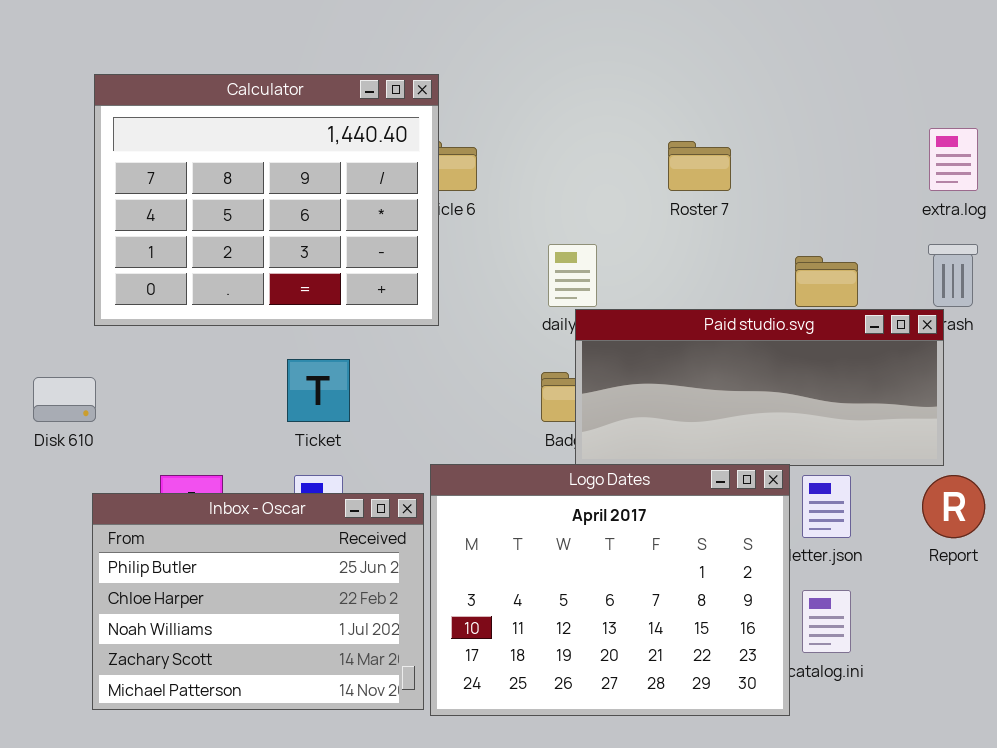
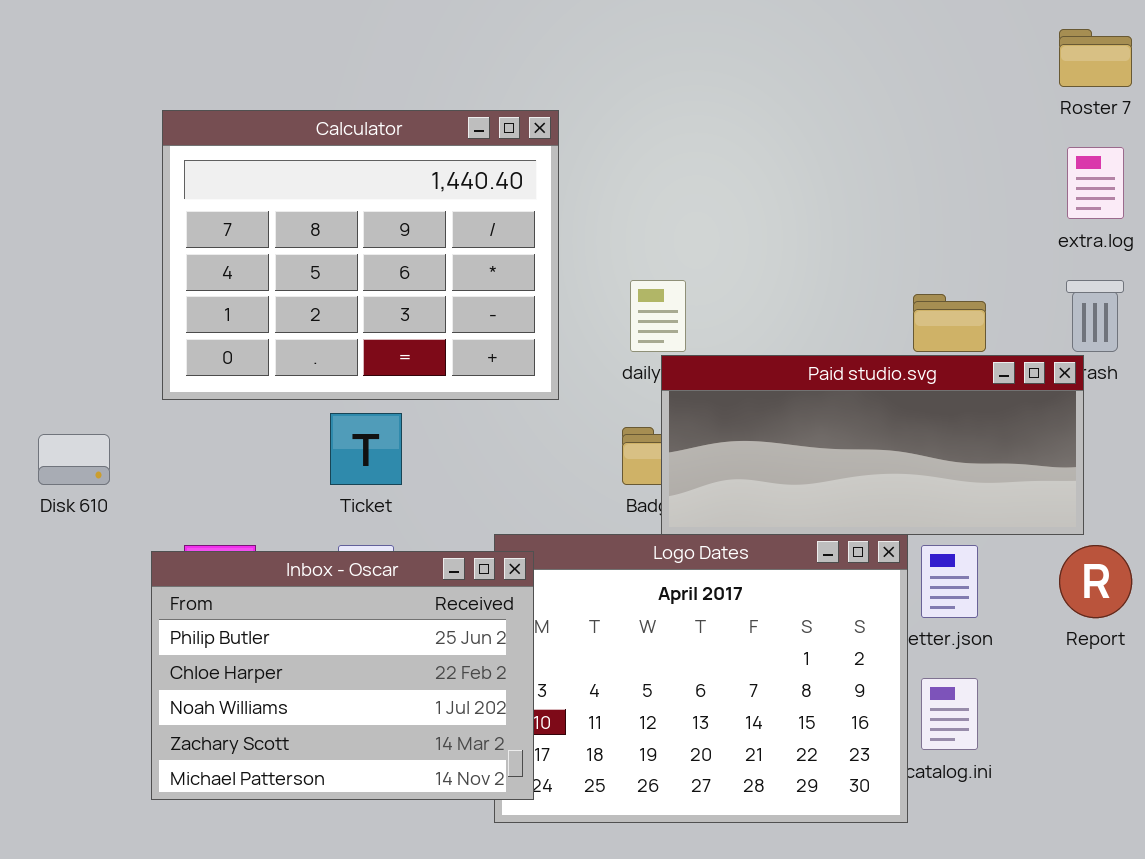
Calculator: [94,74,439,326] -> [162,110,559,400], moved
Roster 7: [668,141,731,191] -> [1059,29,1132,87], moved
Inbox - Oscar: [92,493,424,710] -> [151,551,534,800], moved

